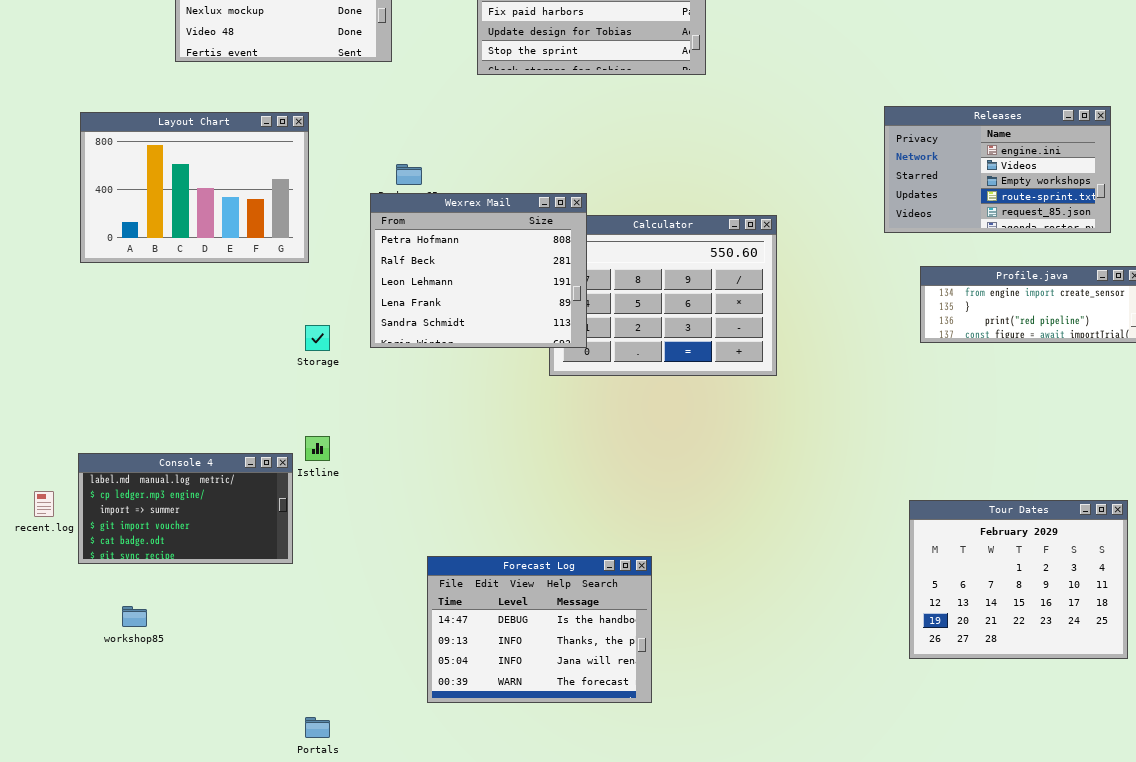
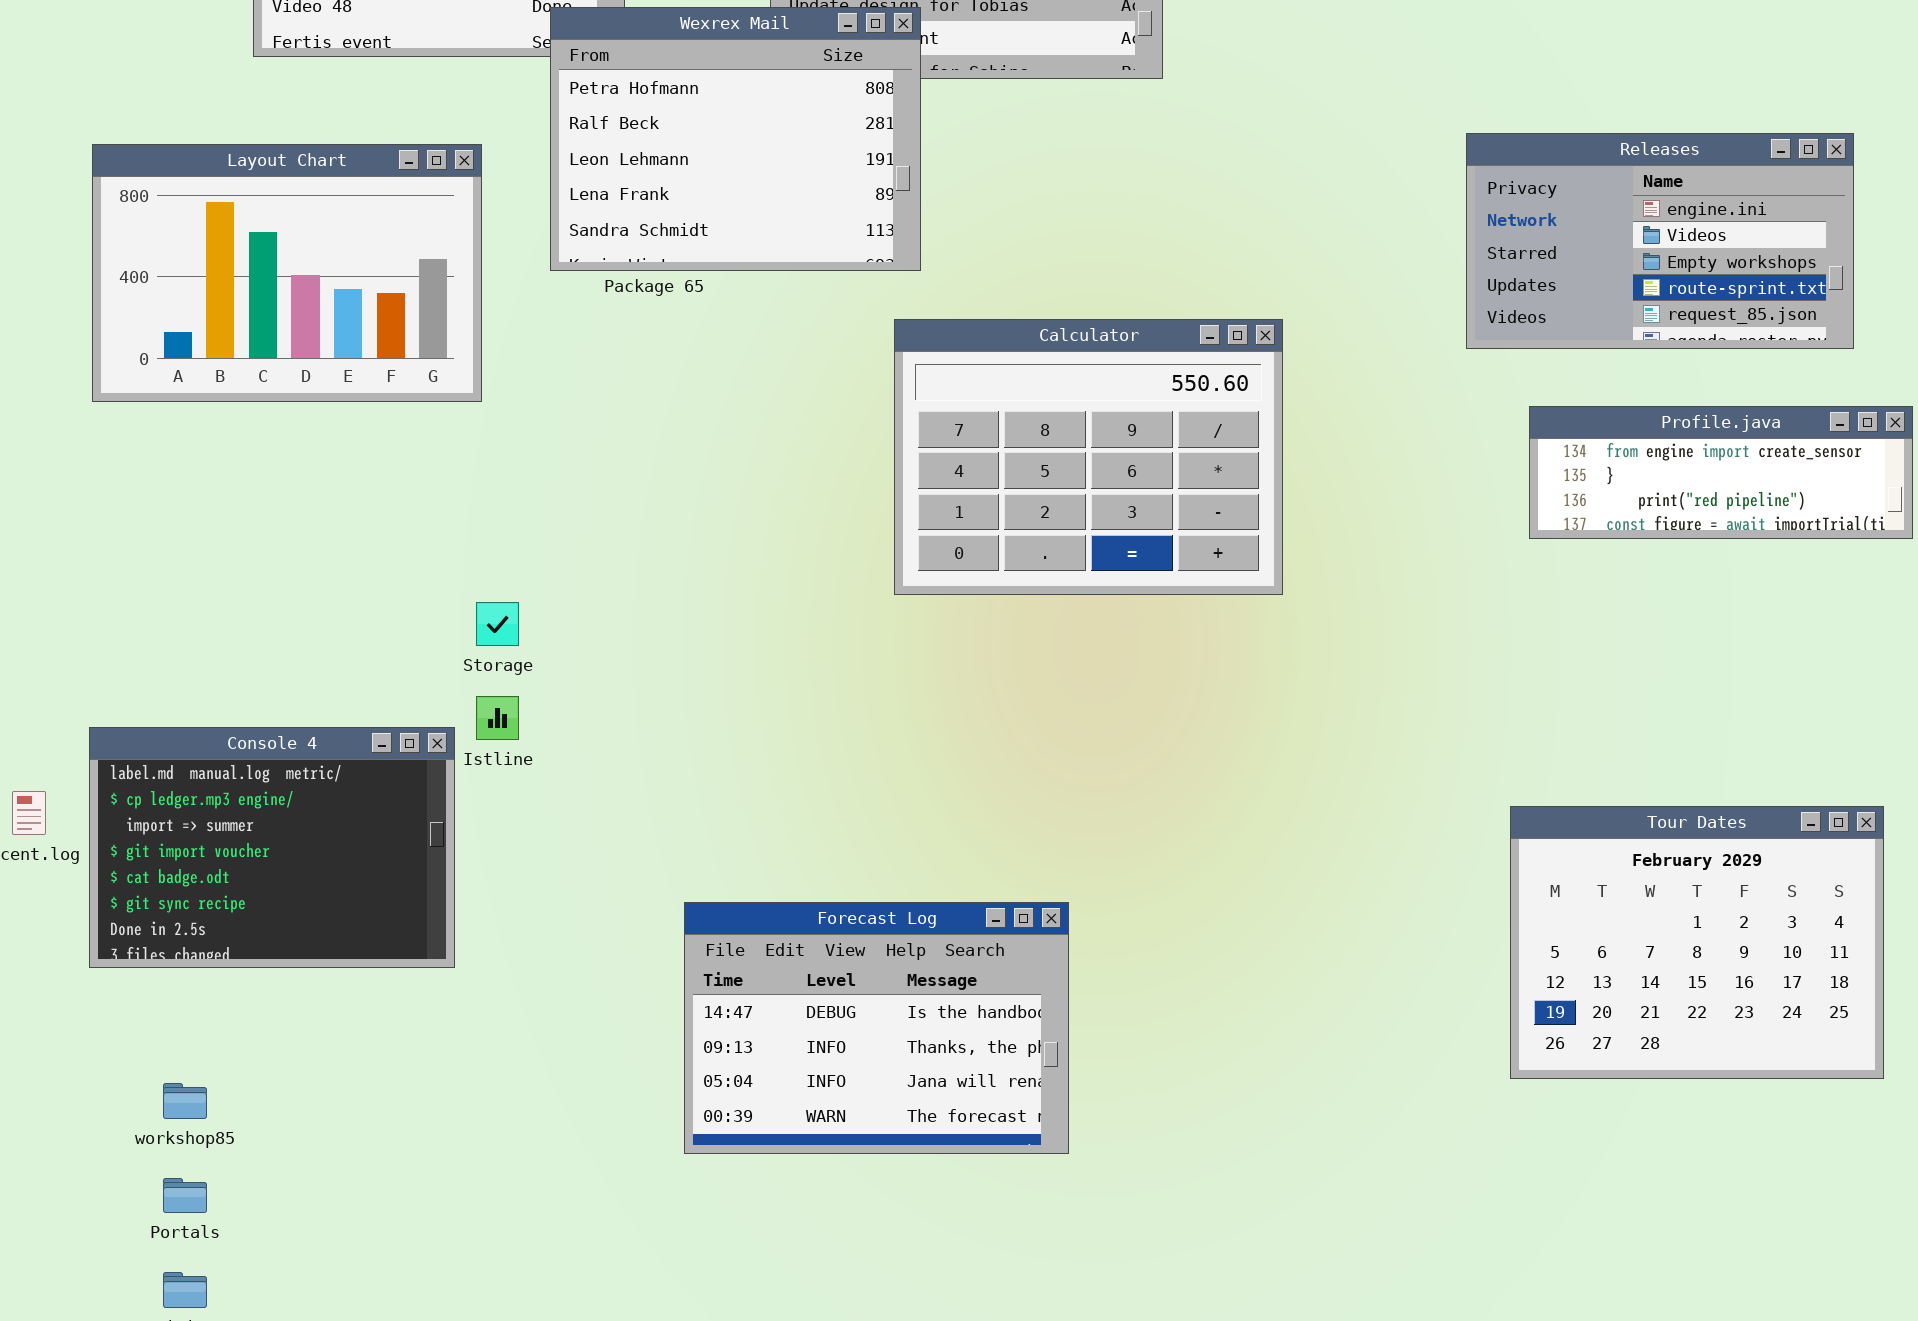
Wexrex Mail: [370,193,587,348] -> [550,7,921,271], moved
Storage: [305,325,330,351] -> [476,602,519,646], moved
Console 4: [78,453,293,564] -> [89,727,455,968], resized
workshop85: [122,606,147,627] -> [163,1083,207,1119], moved
Portals: [305,717,330,738] -> [163,1178,207,1213], moved

